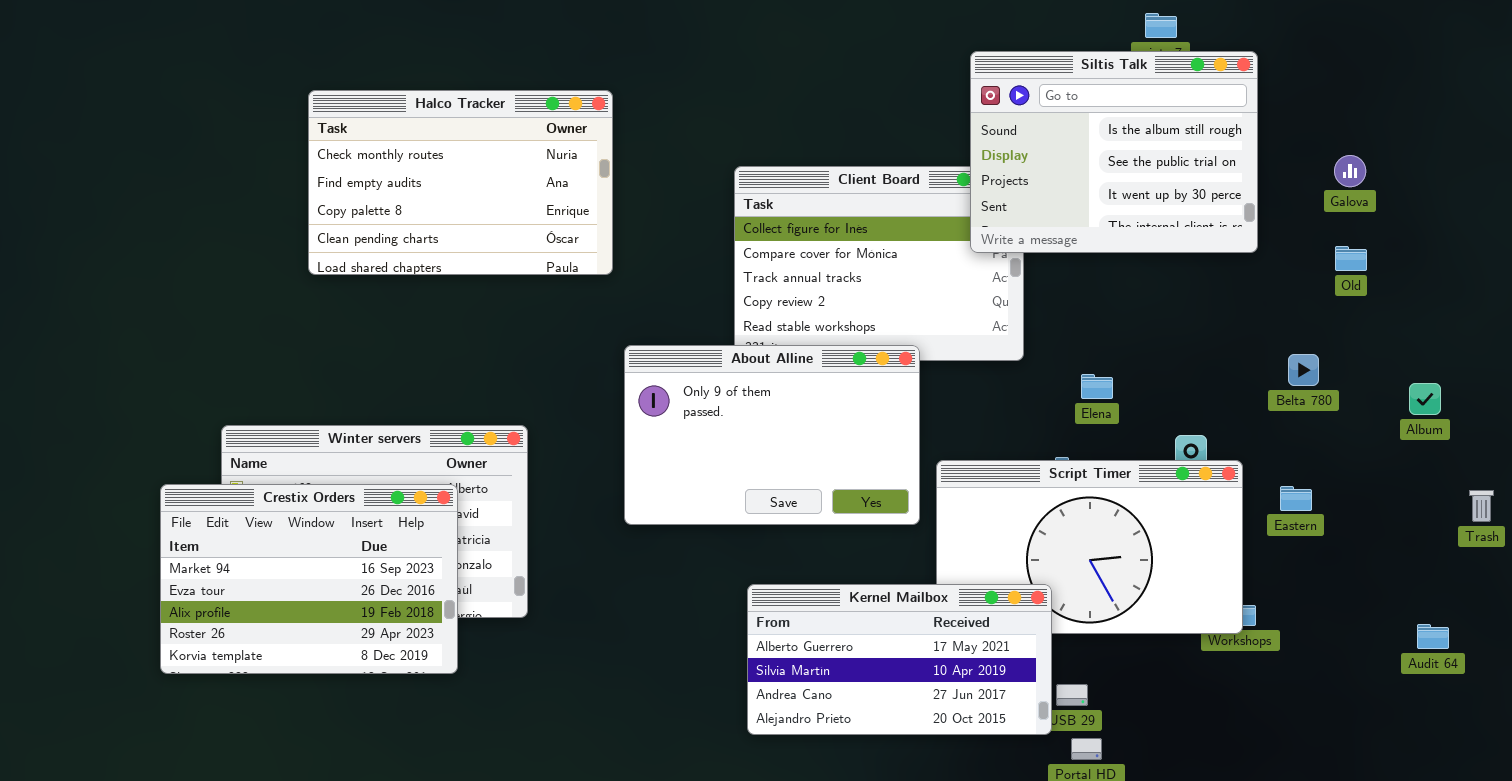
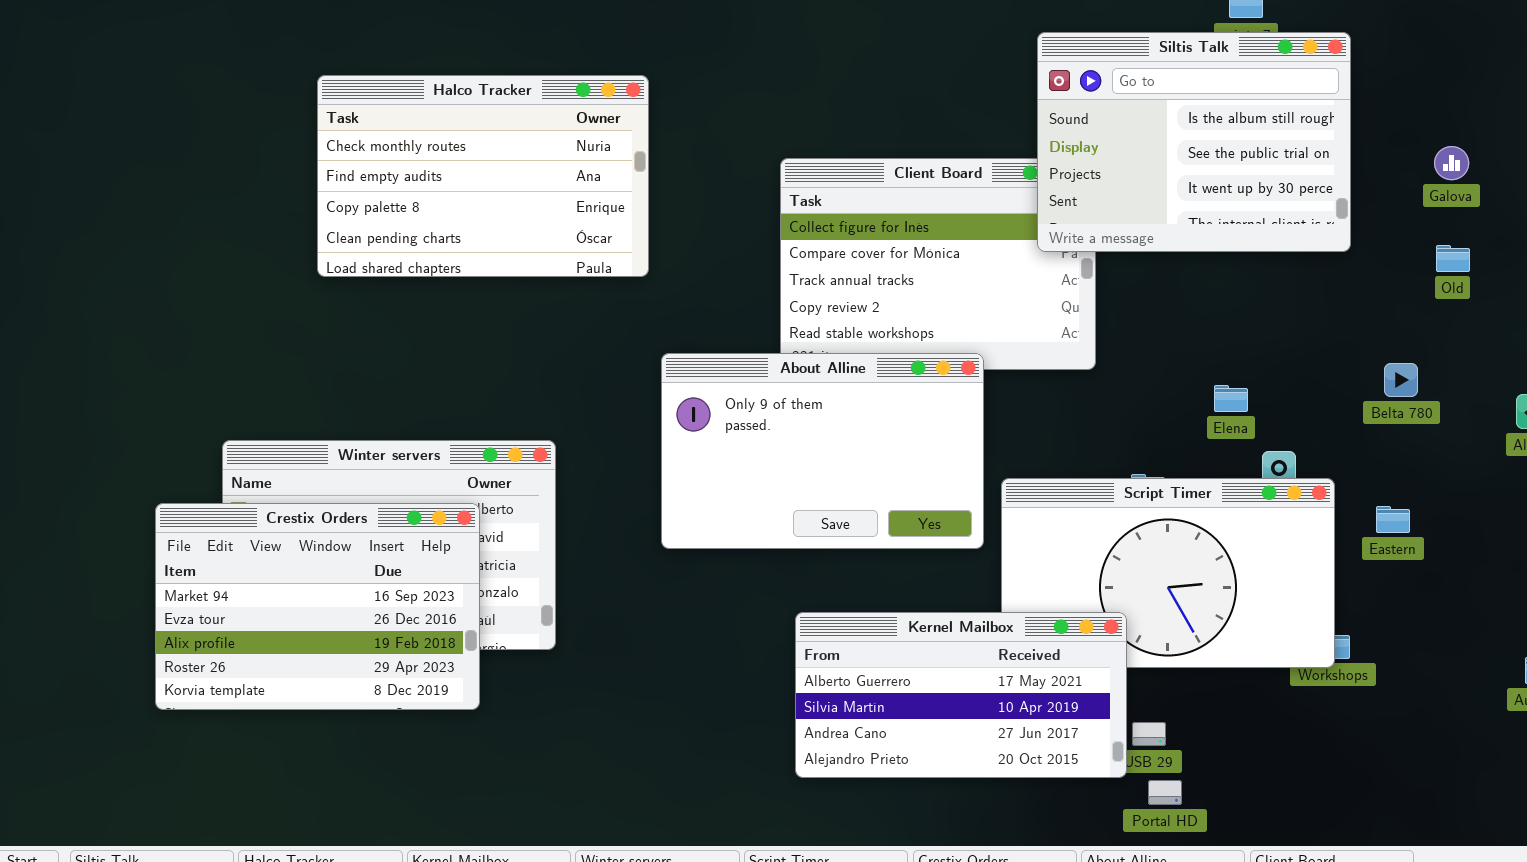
Elena: [1081,374,1113,399] -> [1214,385,1248,412], moved

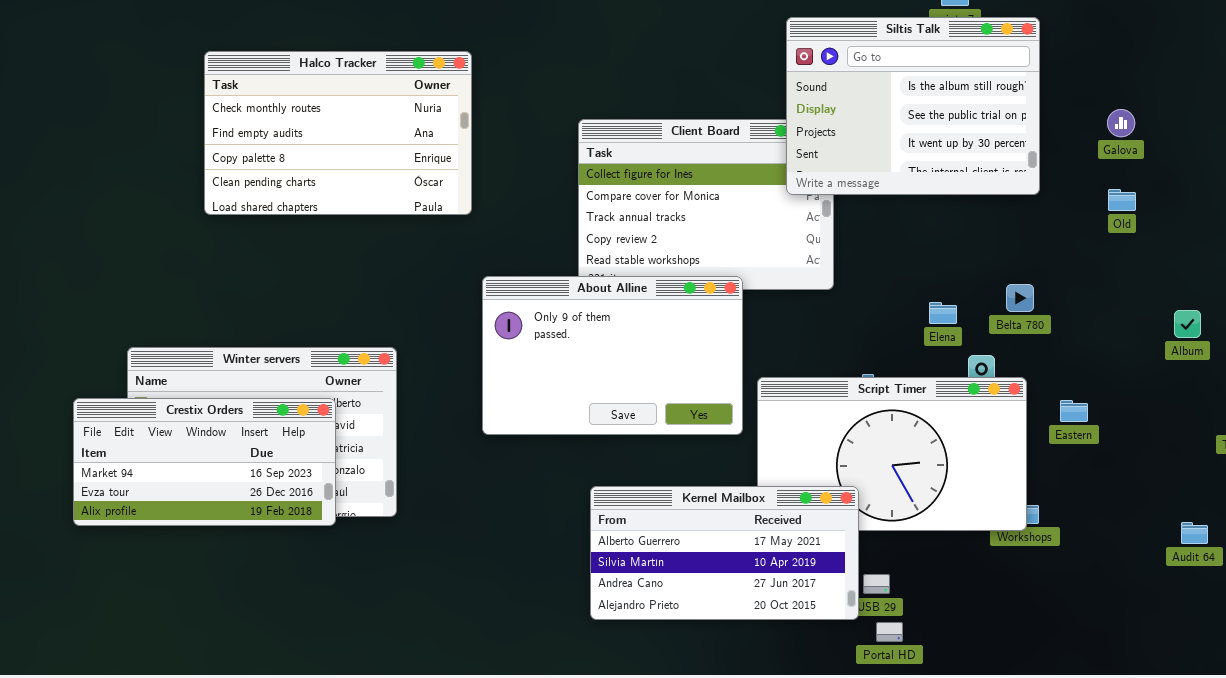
Belta 780: [1384,363,1418,397] -> [1006,284,1034,312], moved
Crestix Orders: [155,503,480,710] -> [73,398,336,526], resized

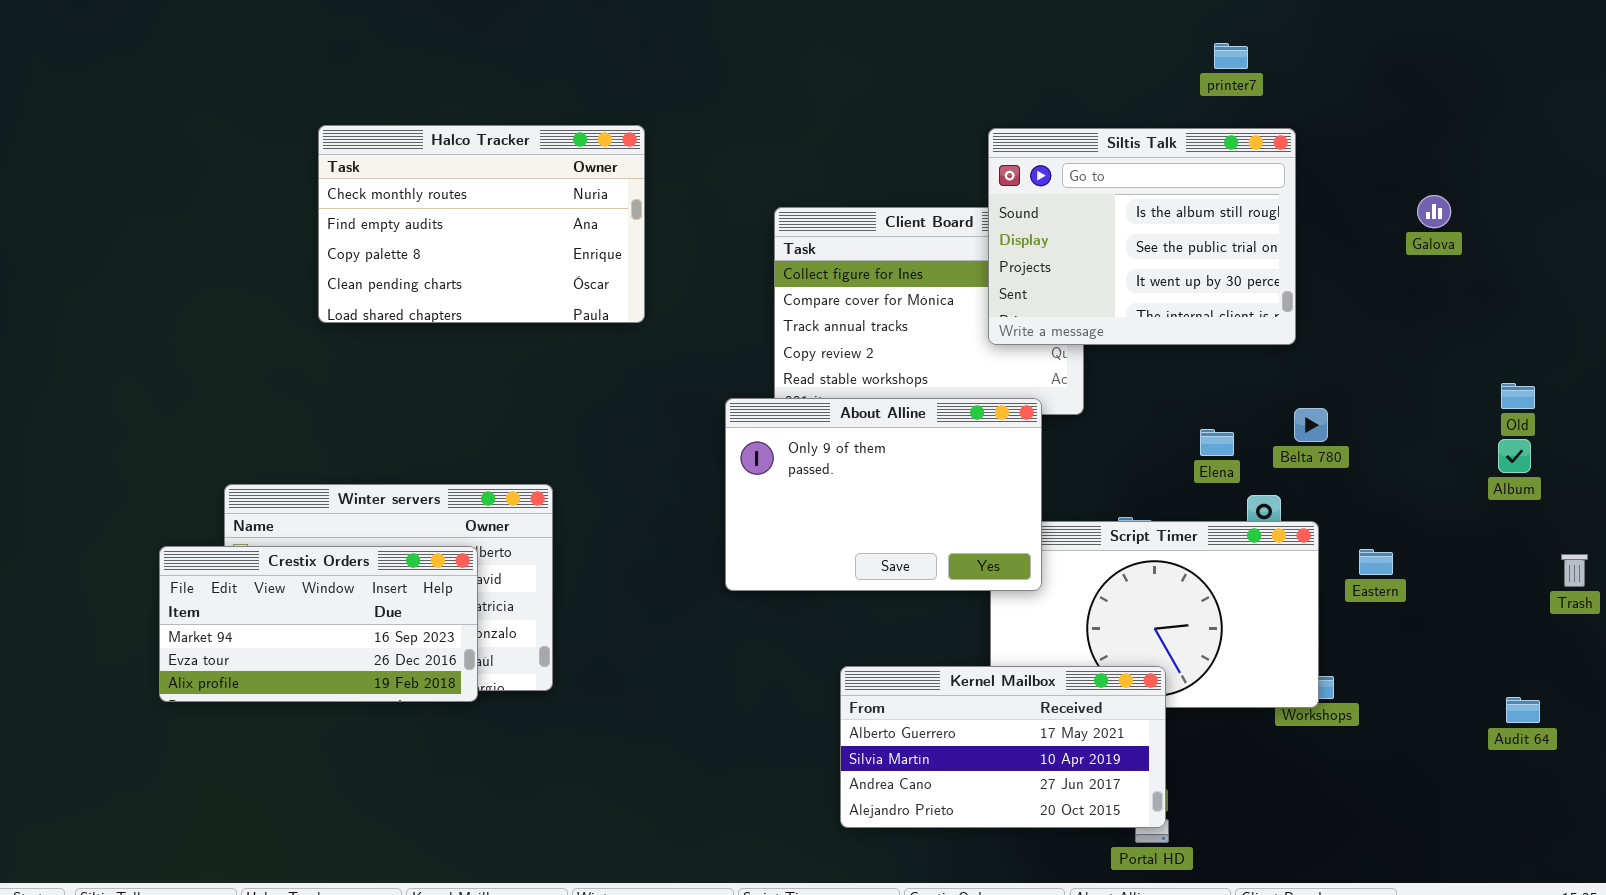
Siltis Talk: [786,17,1040,195] -> [988,128,1296,345], moved
Old: [1108,189,1136,211] -> [1501,383,1535,409], moved
About Alline: [482,276,743,435] -> [725,398,1042,591], moved
Kernel Mailbox: [590,486,859,620] -> [840,666,1166,828], moved

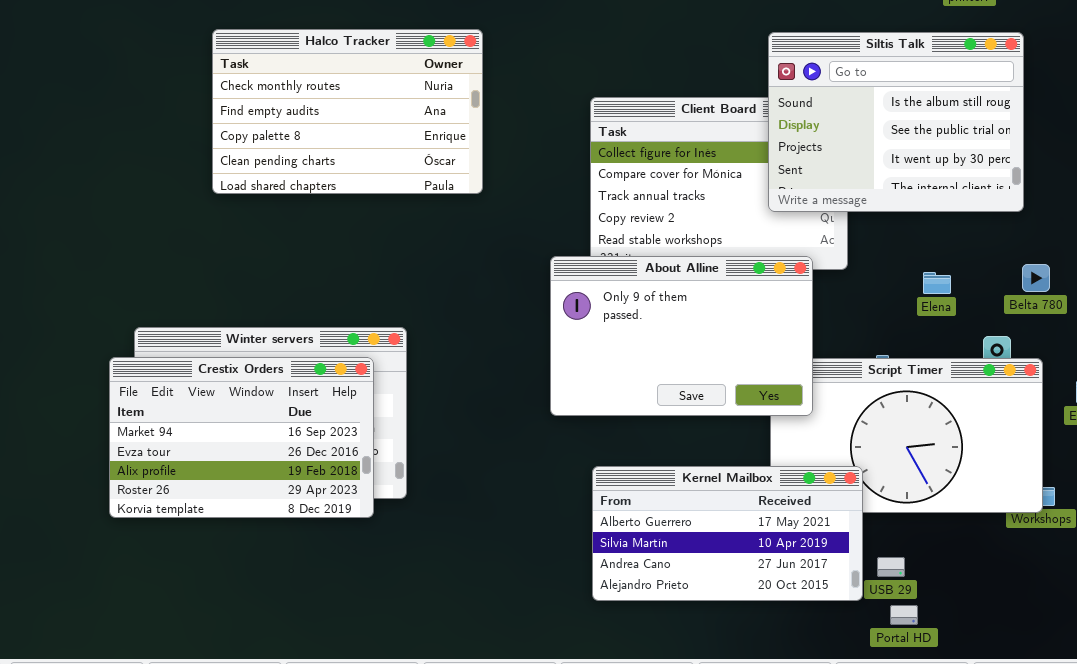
Elena: [1200,429,1234,456] -> [923,272,951,294], moved
Crestix Orders: [159,546,478,702] -> [109,357,374,518], moved, resized
Kernel Mailbox: [840,666,1166,828] -> [592,466,863,601], moved

